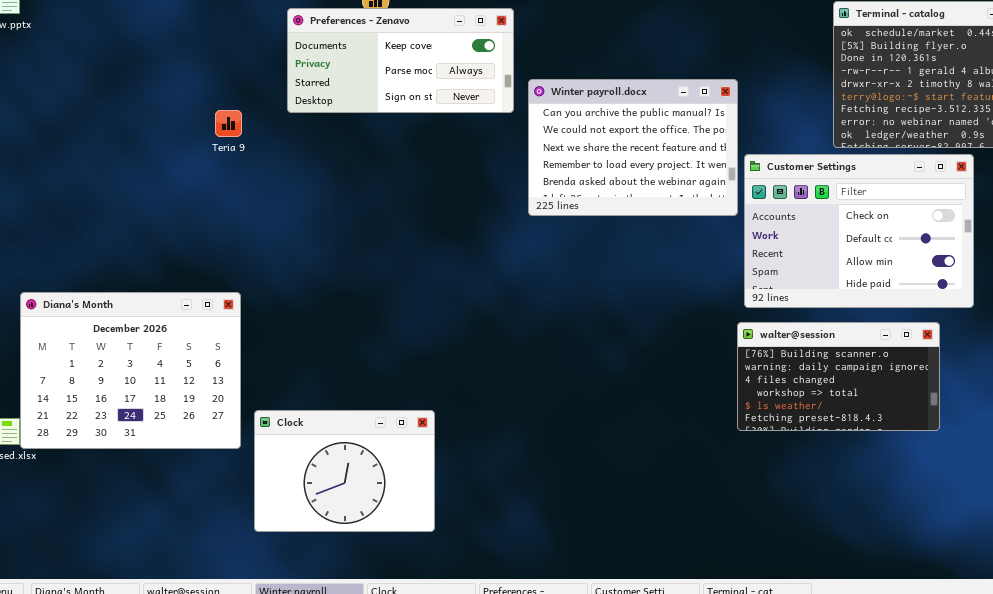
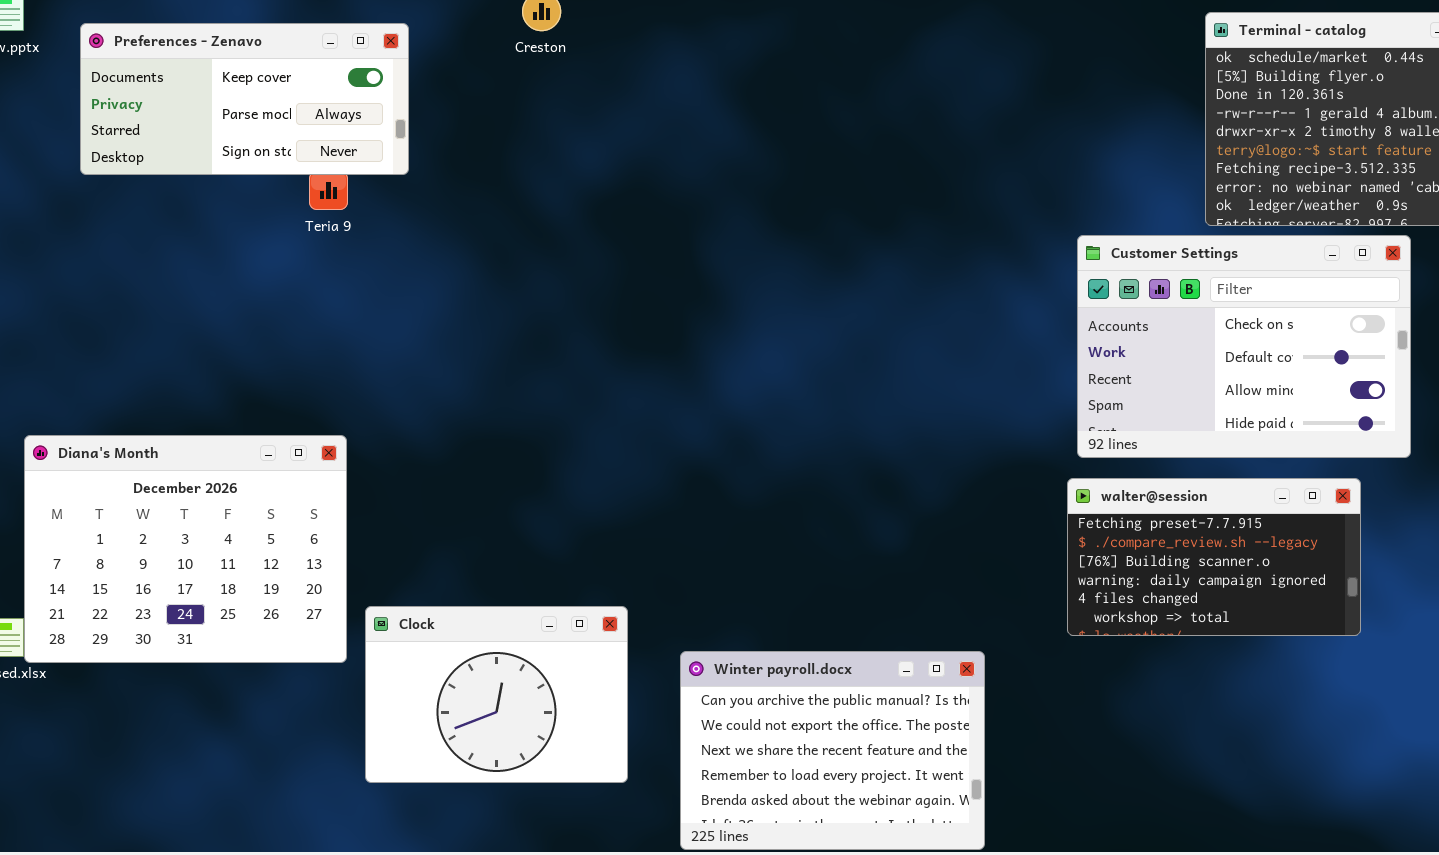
Preferences - Zenavo: [287,8,514,113] -> [80,23,409,175], moved
Winter payroll.docx: [528,79,738,216] -> [680,651,985,850], moved
walter@session: [737,322,940,431] -> [1067,478,1361,636], scrolled up 2 rows

